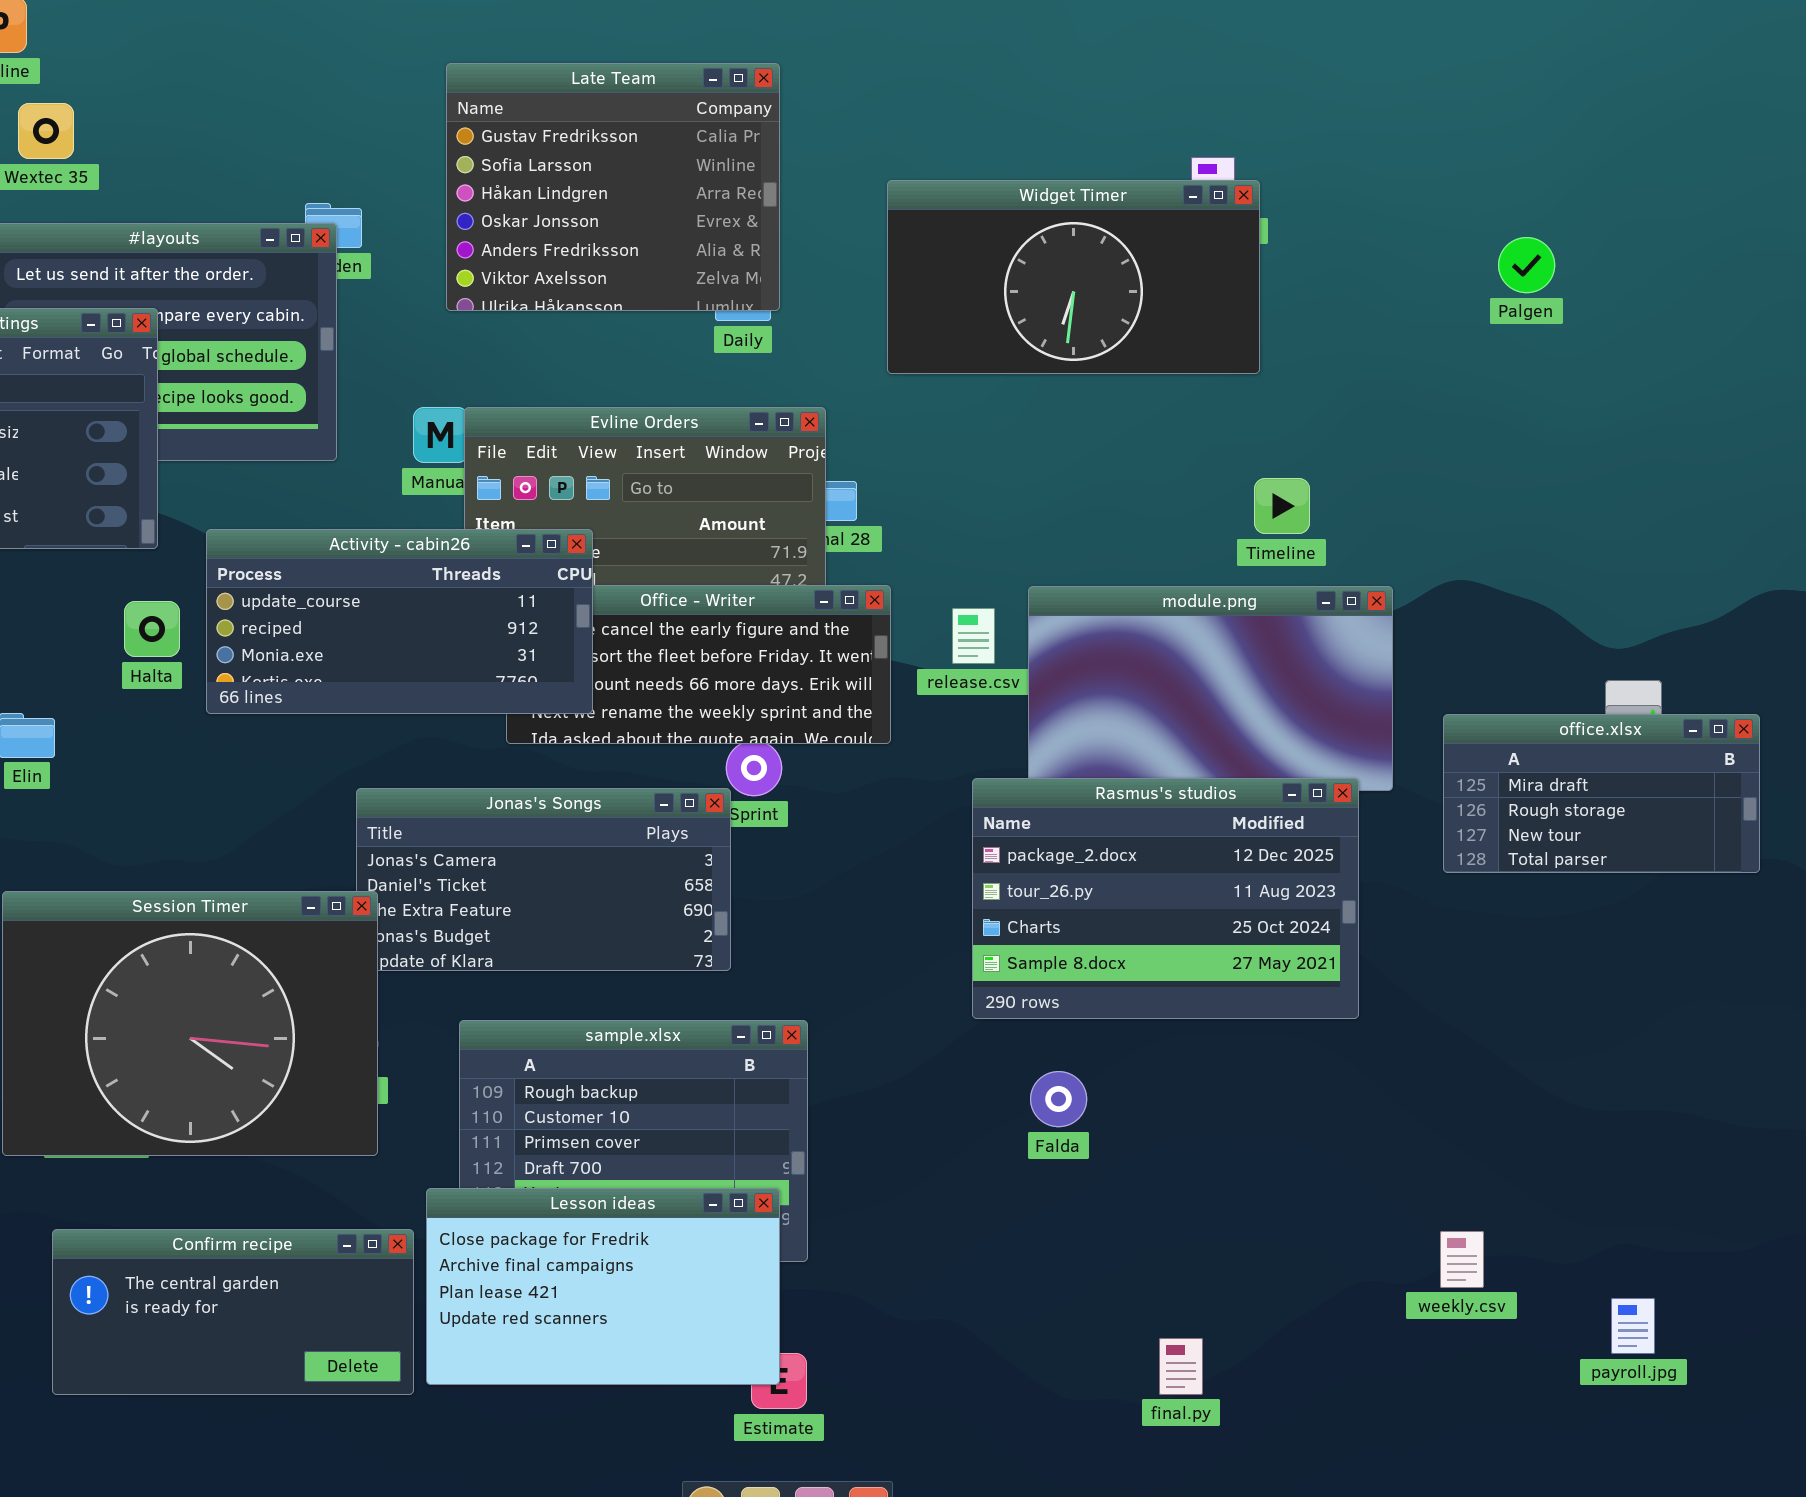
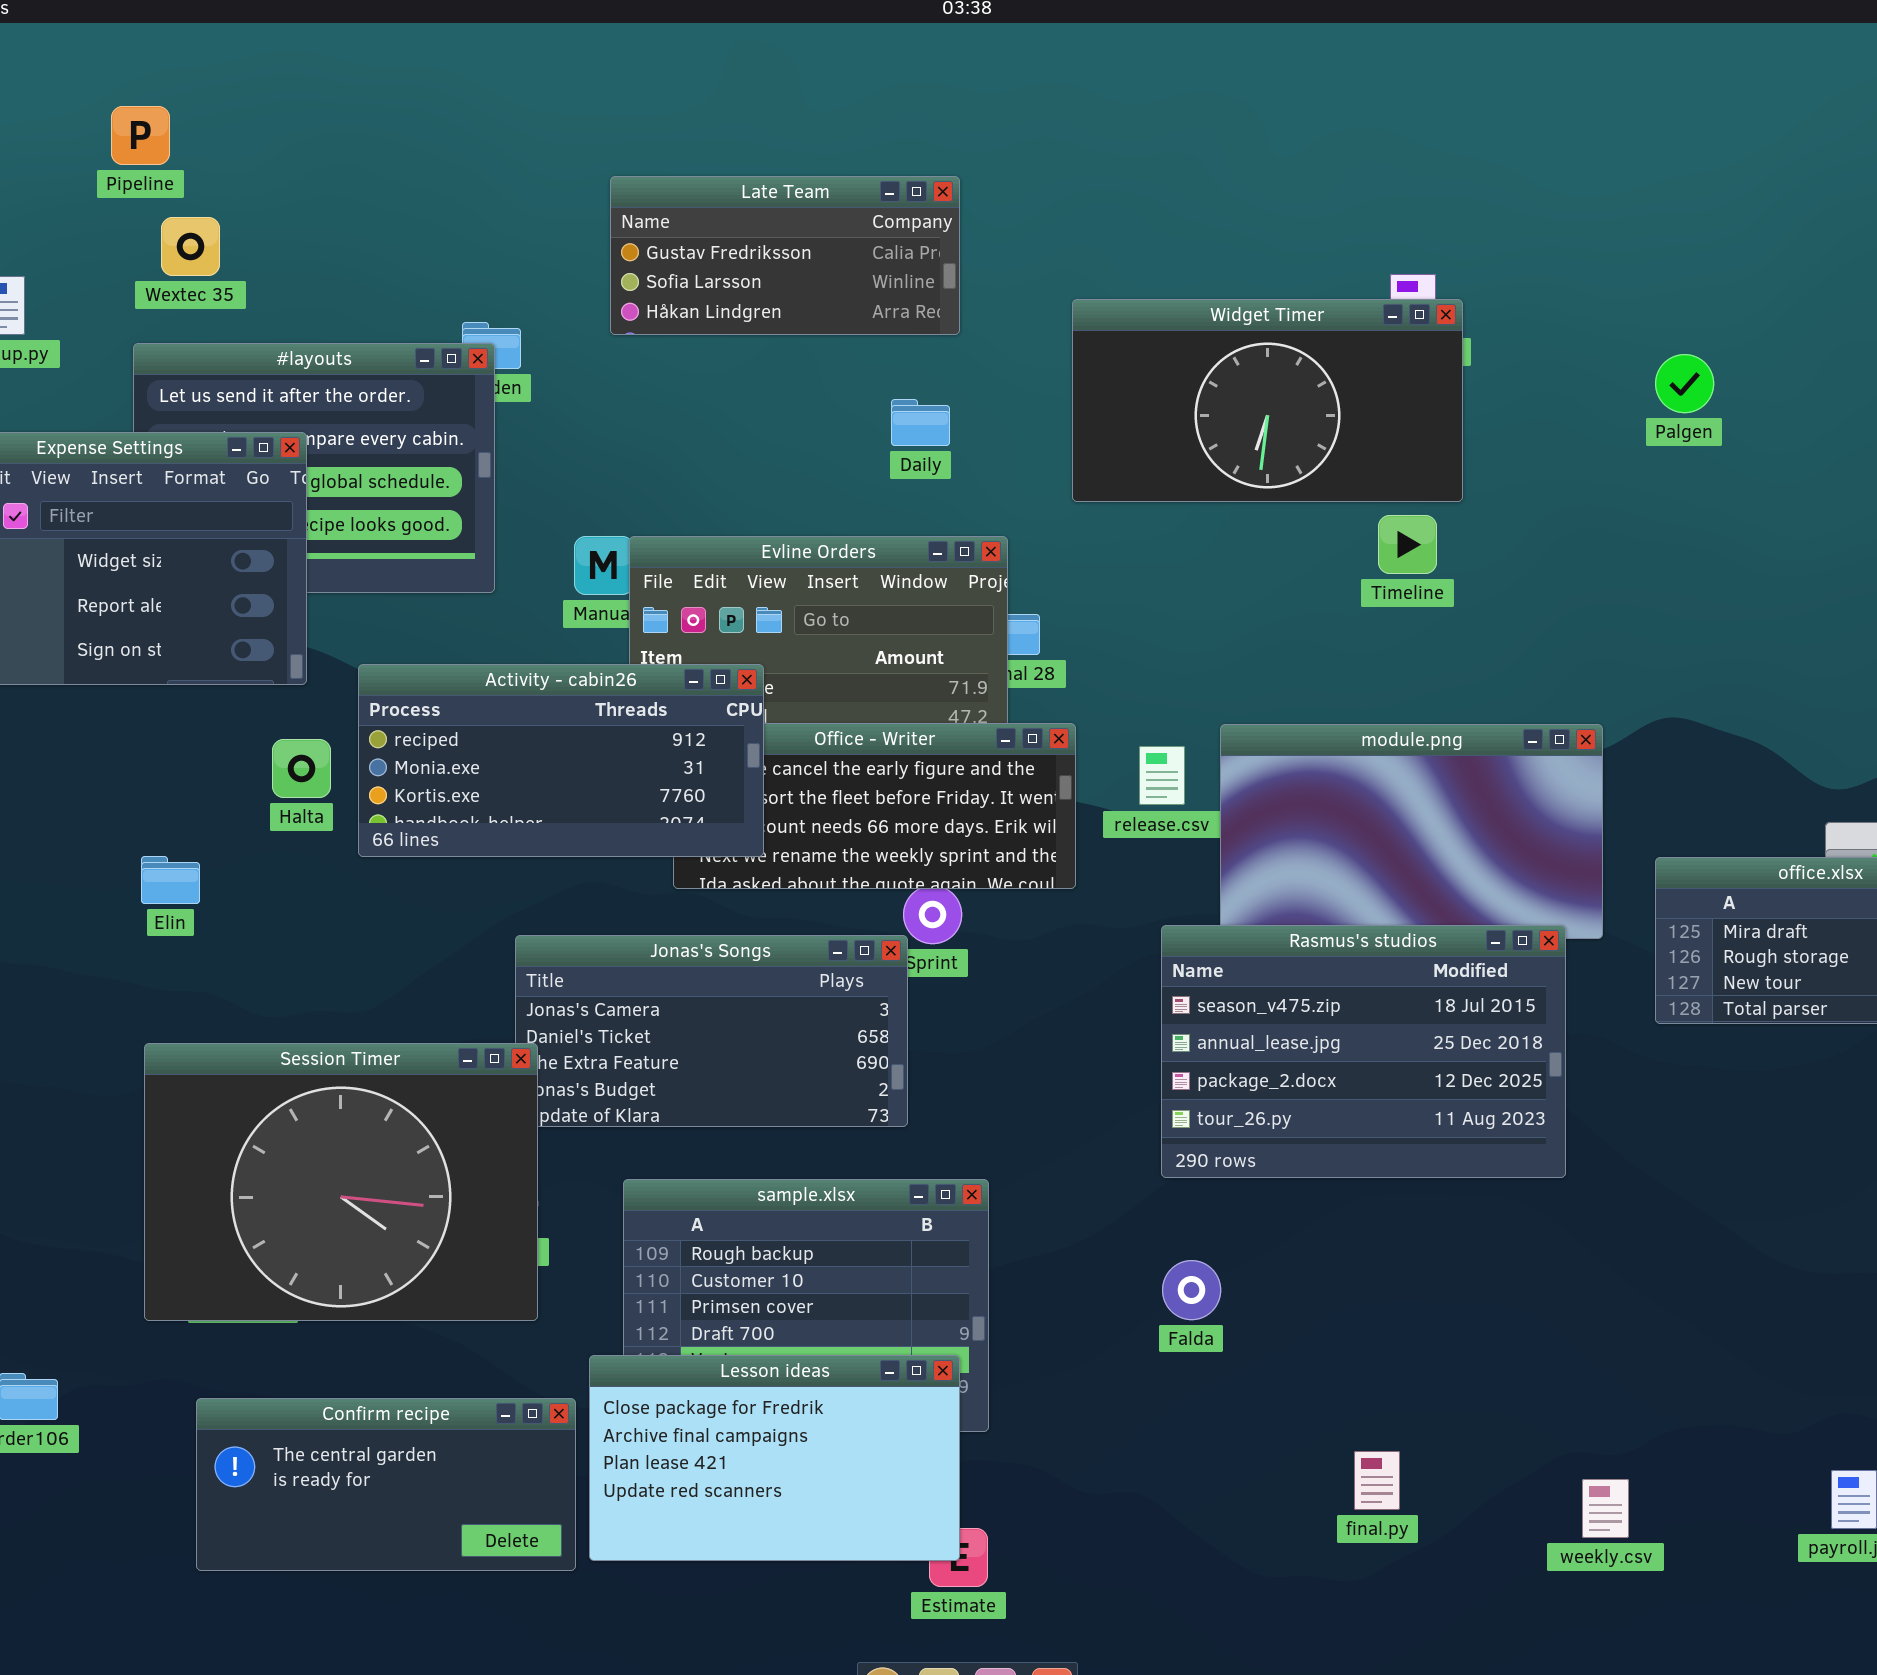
Late Team: [446,63,780,311] -> [610,176,960,335], resized
Palgen: [1498,237,1555,293] -> [1655,354,1714,413], moved
Timeline: [1254,478,1310,534] -> [1378,515,1437,574], moved
Activity - cabin26: [206,529,593,714] -> [358,664,764,857], scrolled down 1 row
Rasmus's studios: [972,778,1359,1019] -> [1161,925,1566,1178], scrolled up 2 rows
Falda: [1030,1071,1087,1127] -> [1162,1260,1221,1320], moved
weekly.csv: [1440,1231,1484,1288] -> [1582,1479,1629,1538], moved
final.py: [1159,1338,1203,1395] -> [1354,1451,1400,1510], moved

